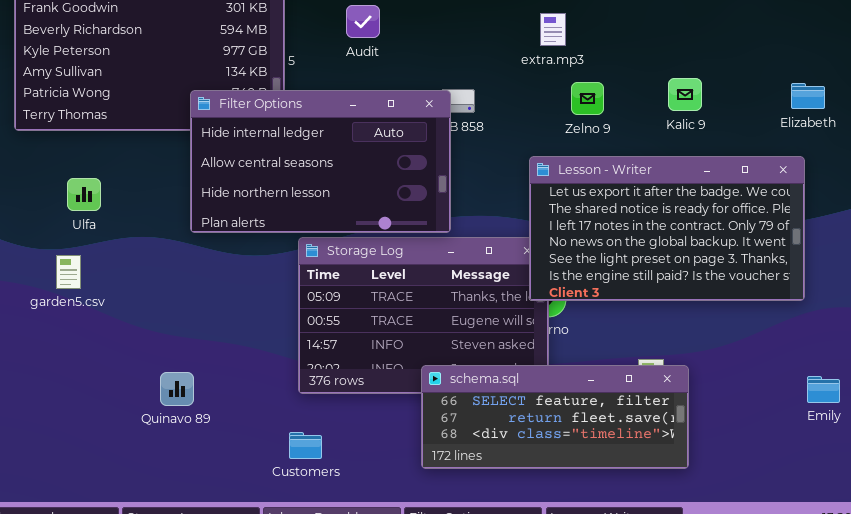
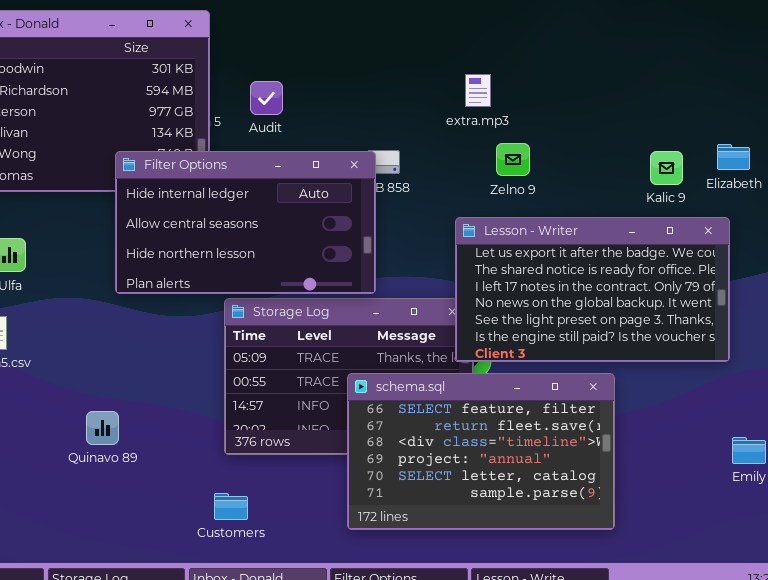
Audit: [346,5,380,38] -> [250,81,283,115], moved
Kalic 9: [668,78,702,111] -> [650,151,683,185], moved
schema.sql: [421,365,689,469] -> [347,373,615,530], resized
Quinavo 89: [160,372,194,406] -> [86,411,119,445], moved

